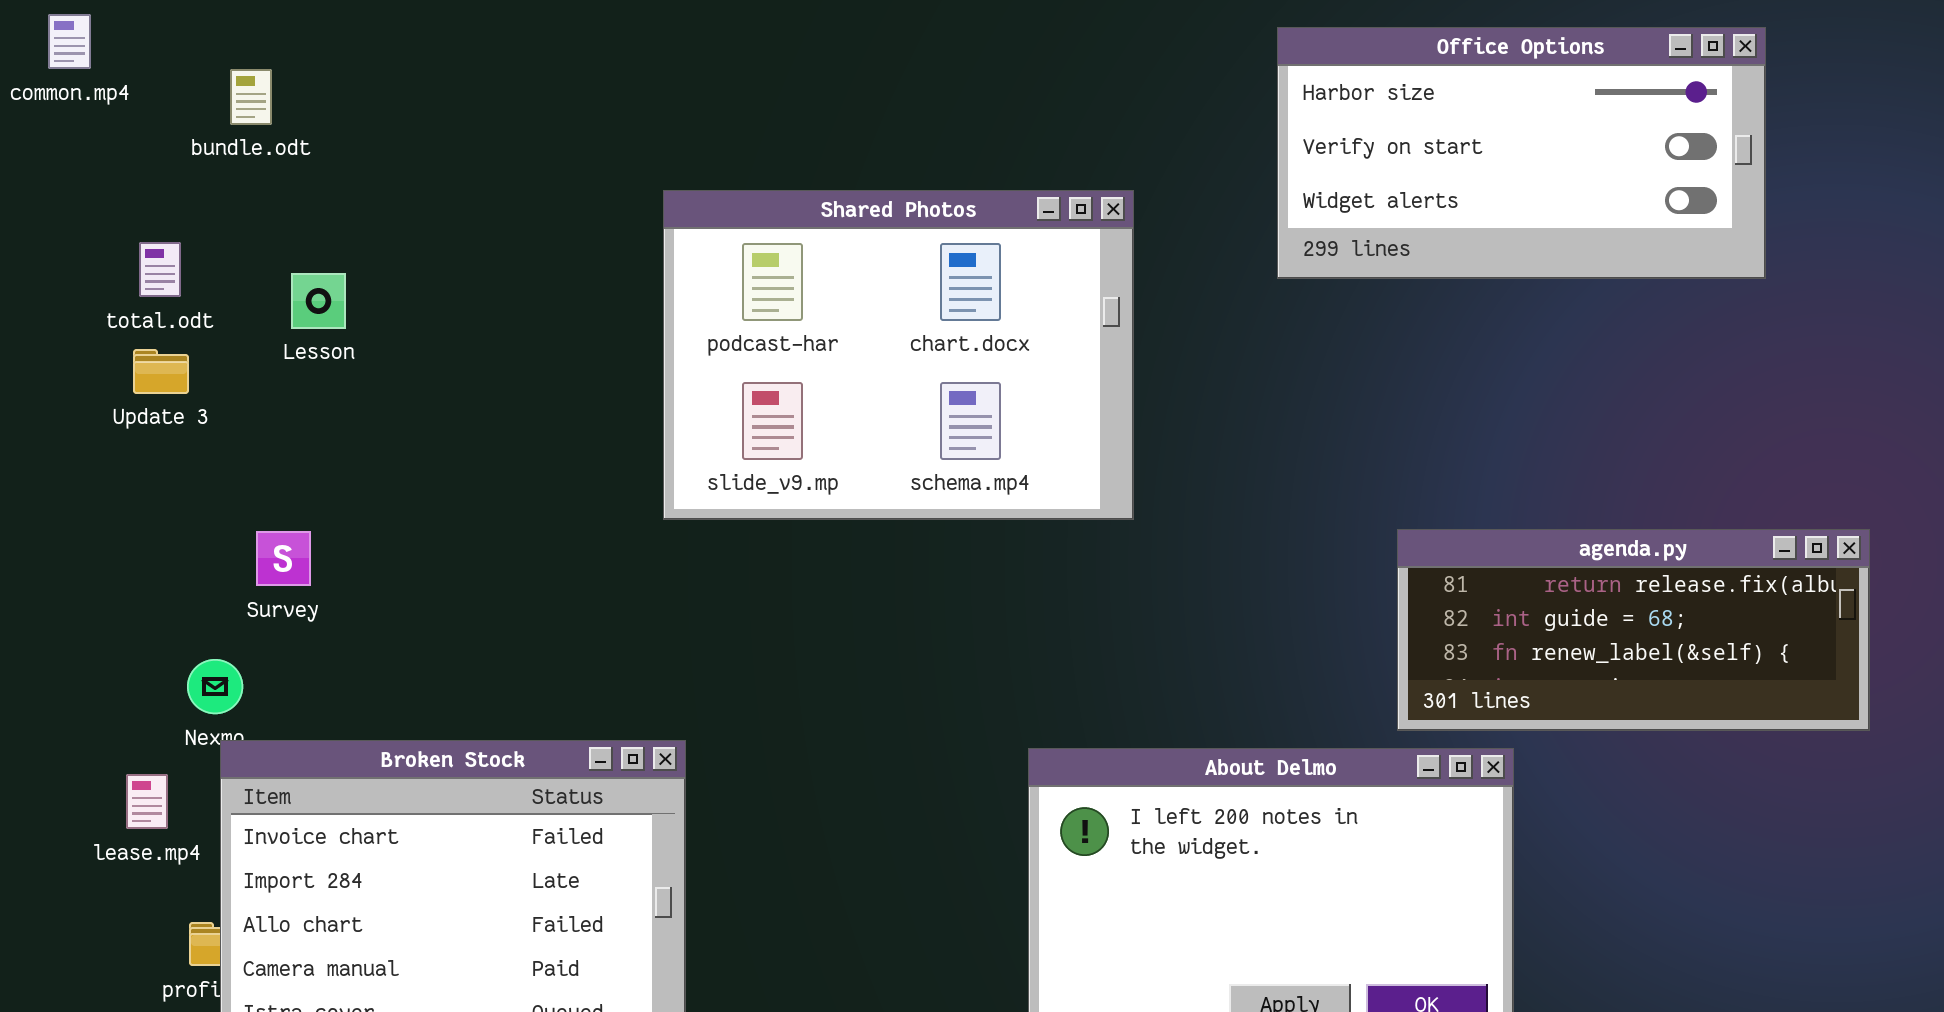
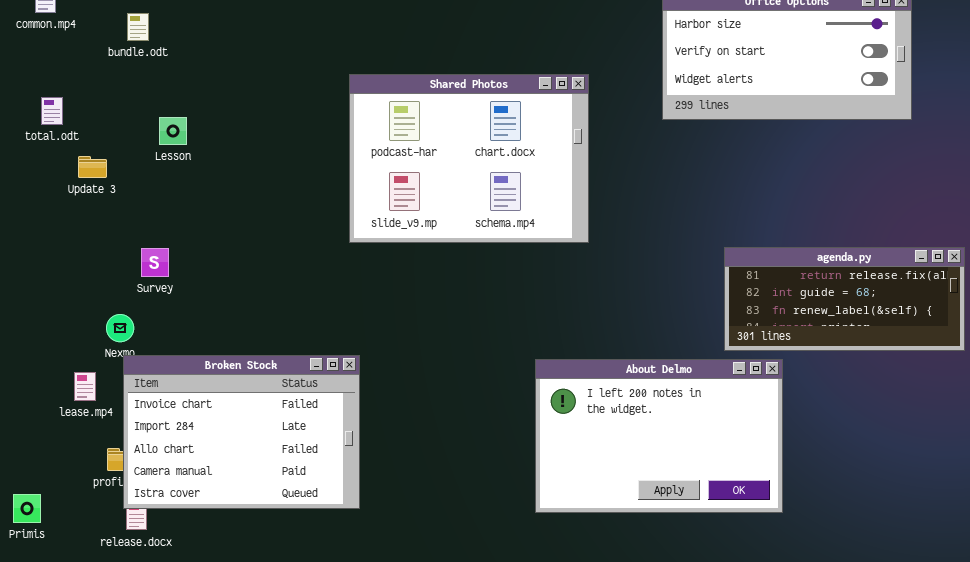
total.odt: [139,242,181,297] -> [41,97,63,125], moved

